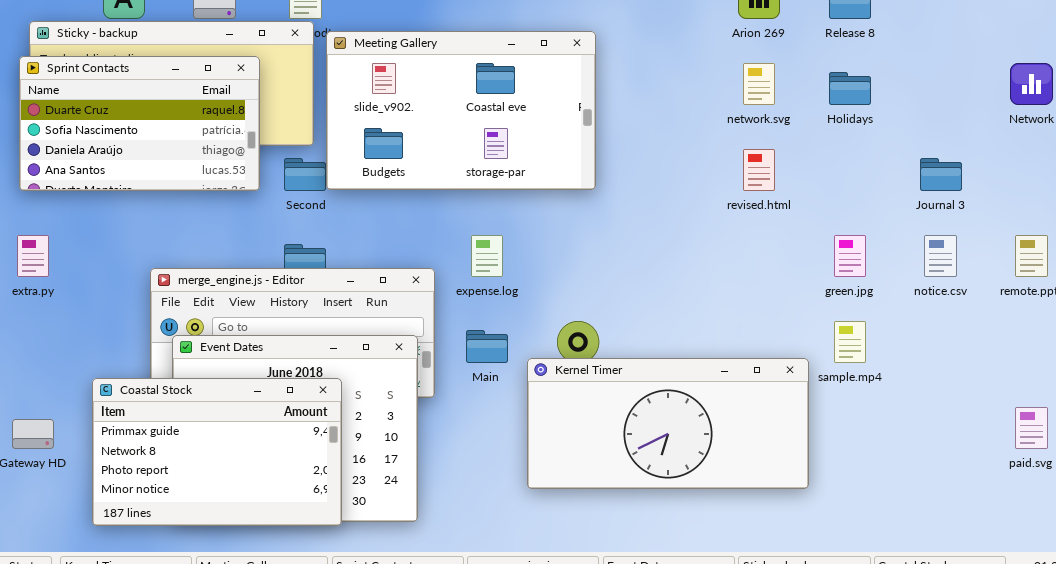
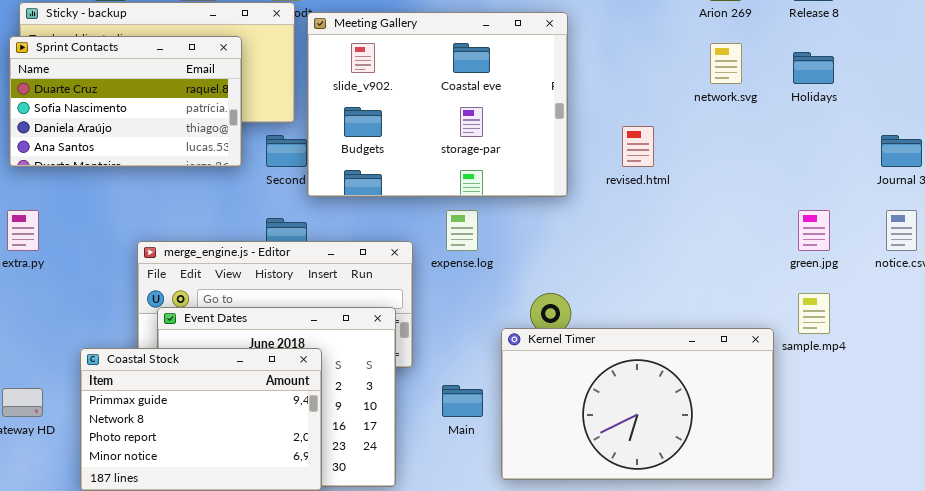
Meeting Gallery: [326,31,596,190] -> [307,12,568,197], resized
revised.html: [743,149,775,191] -> [622,126,654,167], moved
Main: [466,330,508,363] -> [442,385,483,417], moved
Kernel Timer: [527,358,809,489] -> [501,328,774,480], resized

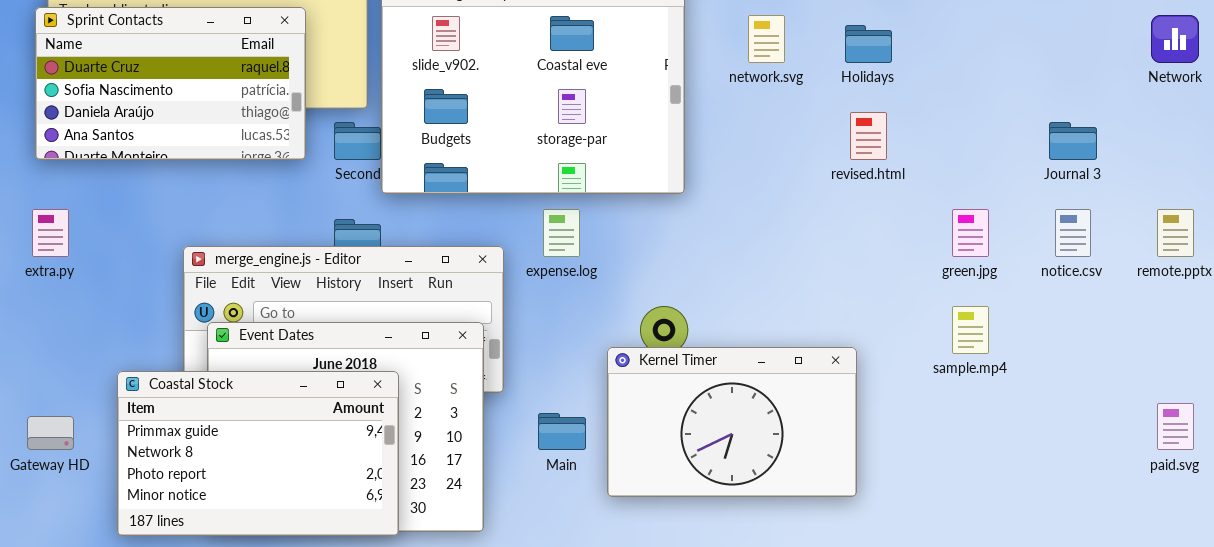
network.svg: [710,43,742,84] -> [748,15,785,63], moved
Holidays: [793,52,834,84] -> [845,25,892,63], moved
revised.html: [622,126,654,167] -> [850,112,887,160], moved
Kernel Timer: [501,328,774,480] -> [607,347,857,497], resized

